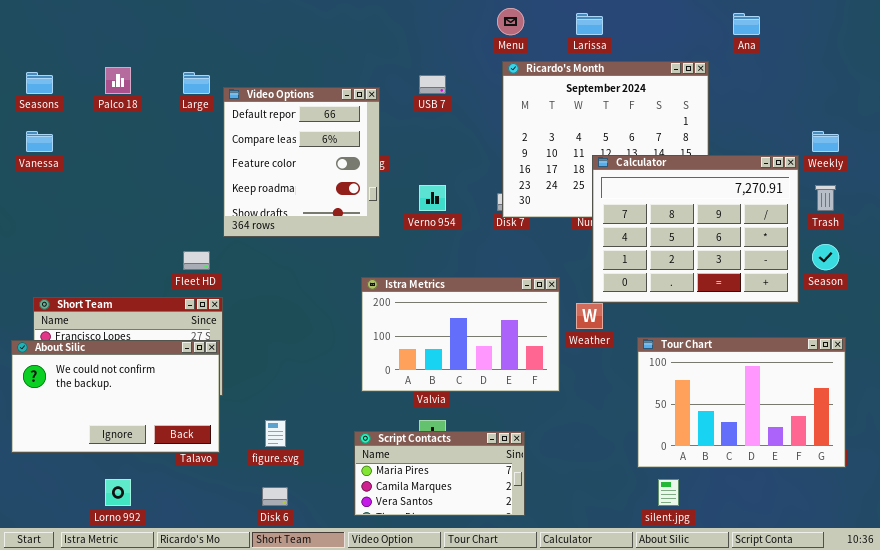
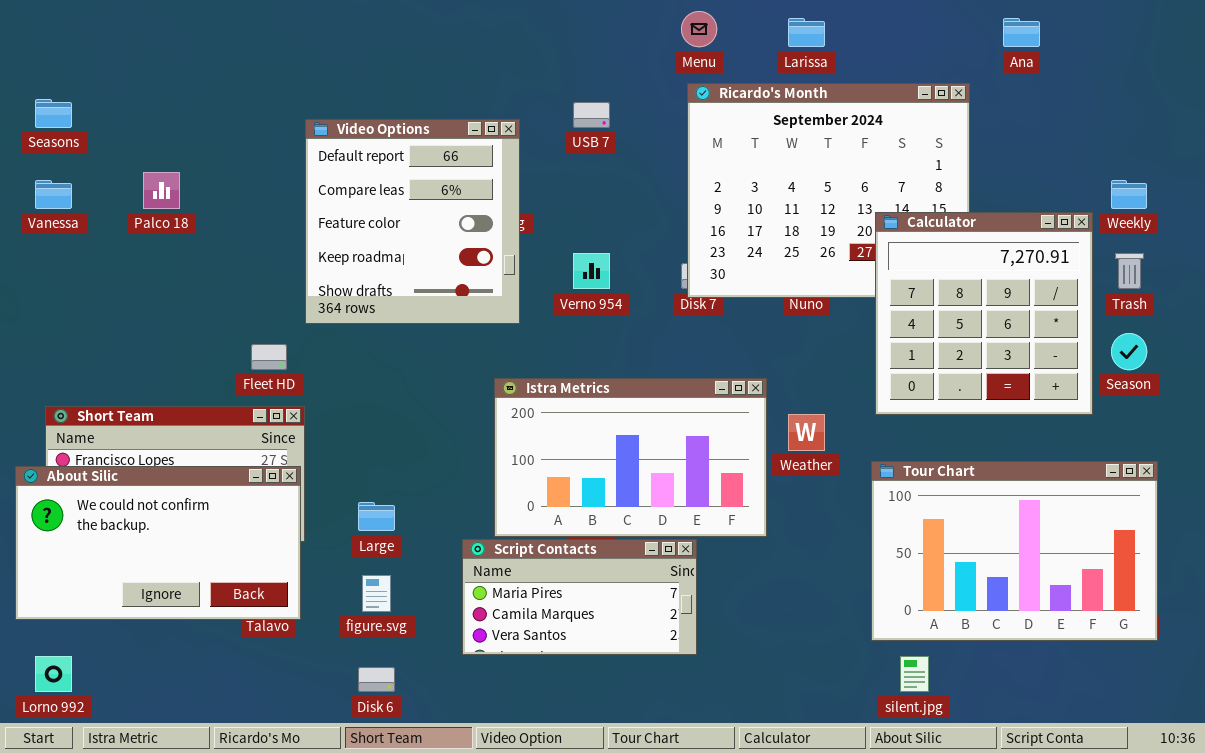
Palco 18: [105,67,131,94] -> [143,172,180,209], moved
Large: [183,72,210,94] -> [358,502,395,531], moved
Calculator: [592,155,799,303] -> [875,212,1093,415], resized
Script Contacts: [354,431,525,516] -> [462,539,697,655], moved
Lorno 992: [105,479,131,506] -> [35,656,72,692], moved

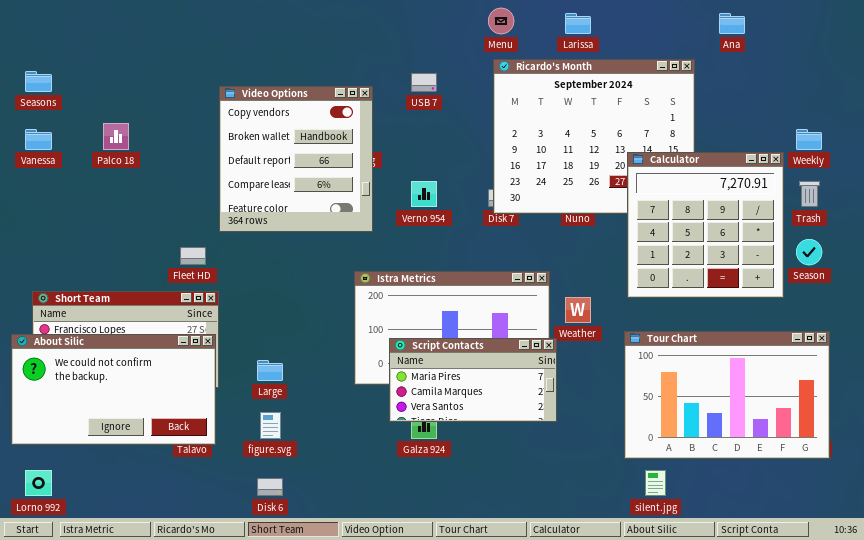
Video Options: [305,119,520,324] -> [219,86,373,232], scrolled up 2 rows
Script Contacts: [462,539,697,655] -> [389,338,557,422], moved

